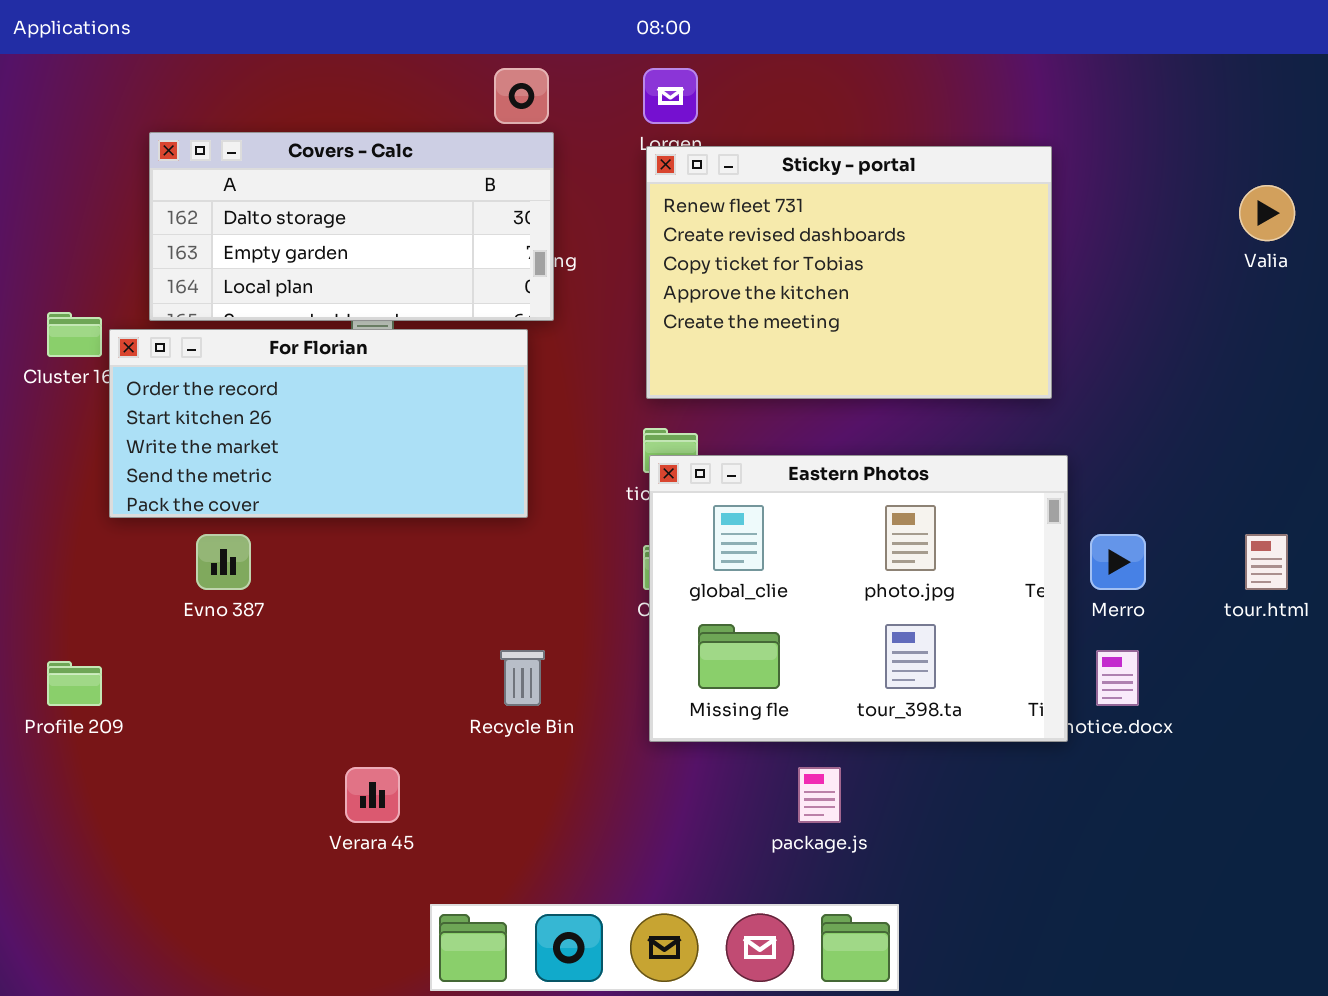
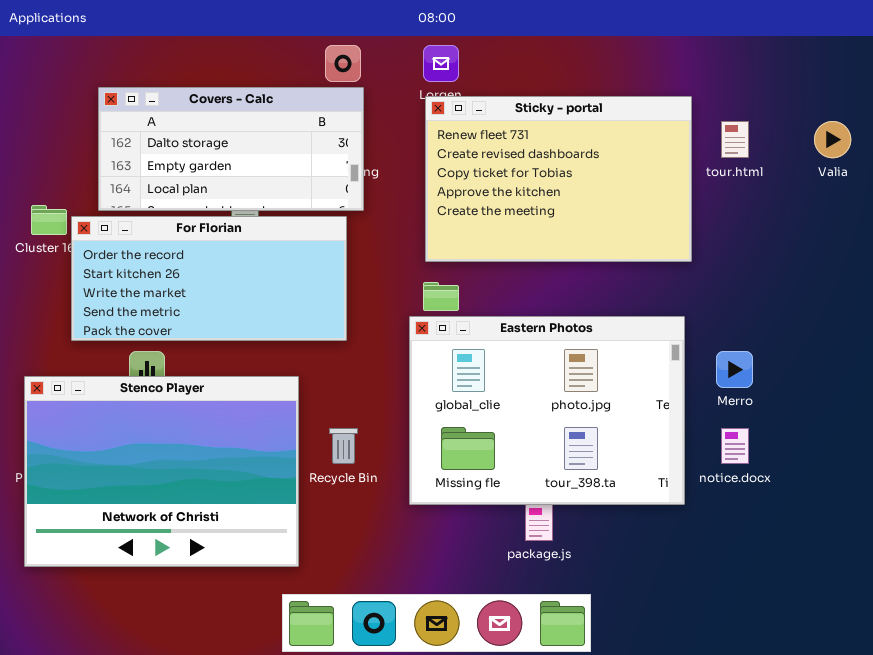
Eastern Photos: [649,455,1068,742] -> [409,316,685,505], moved
tour.html: [1245,534,1288,590] -> [721,121,749,158], moved
Stenco Player: none -> [24,376,299,567], opened

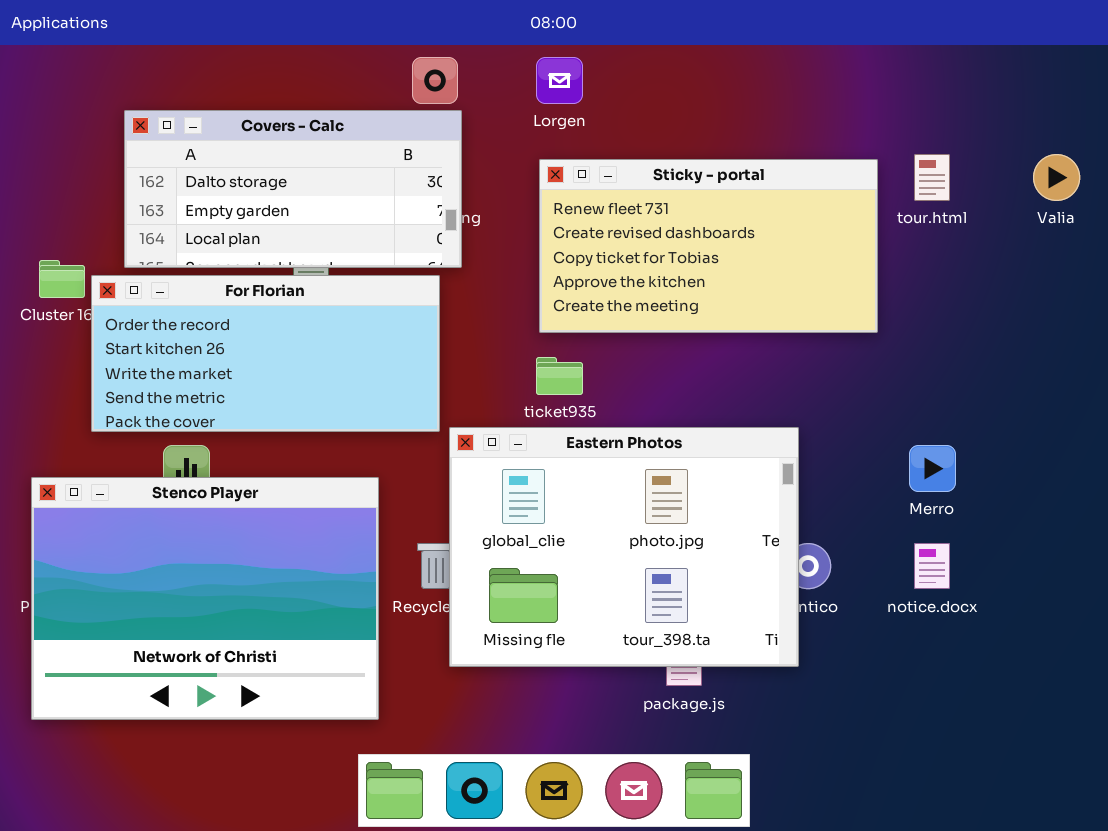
Sticky - portal: [425,96,692,262] -> [539,159,878,333], resized
Eastern Photos: [409,316,685,505] -> [449,427,799,667], moved

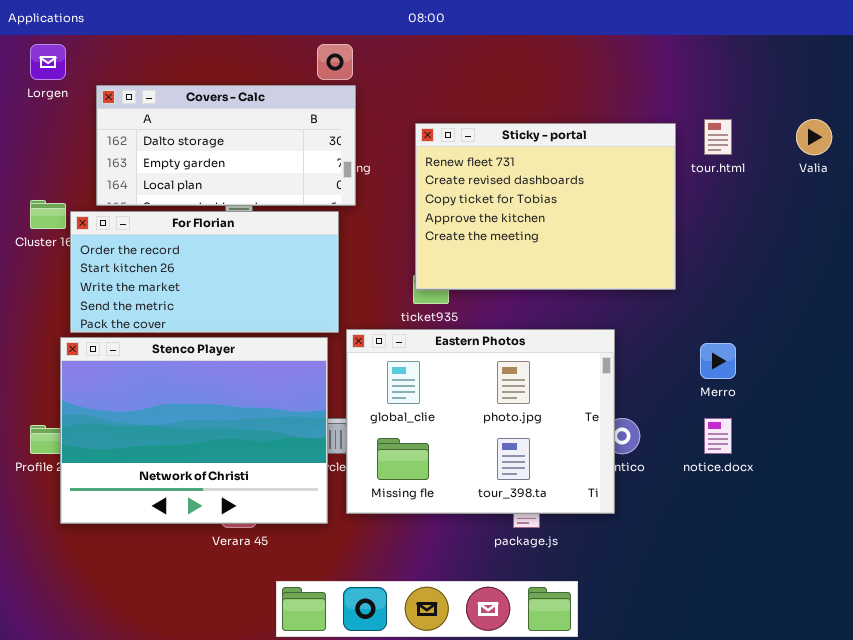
Lorgen: [536,57,583,104] -> [30,44,66,80], moved
Sticky - portal: [539,159,878,333] -> [415,123,676,290], resized
Stenco Player: [31,477,379,720] -> [60,337,328,524], moved

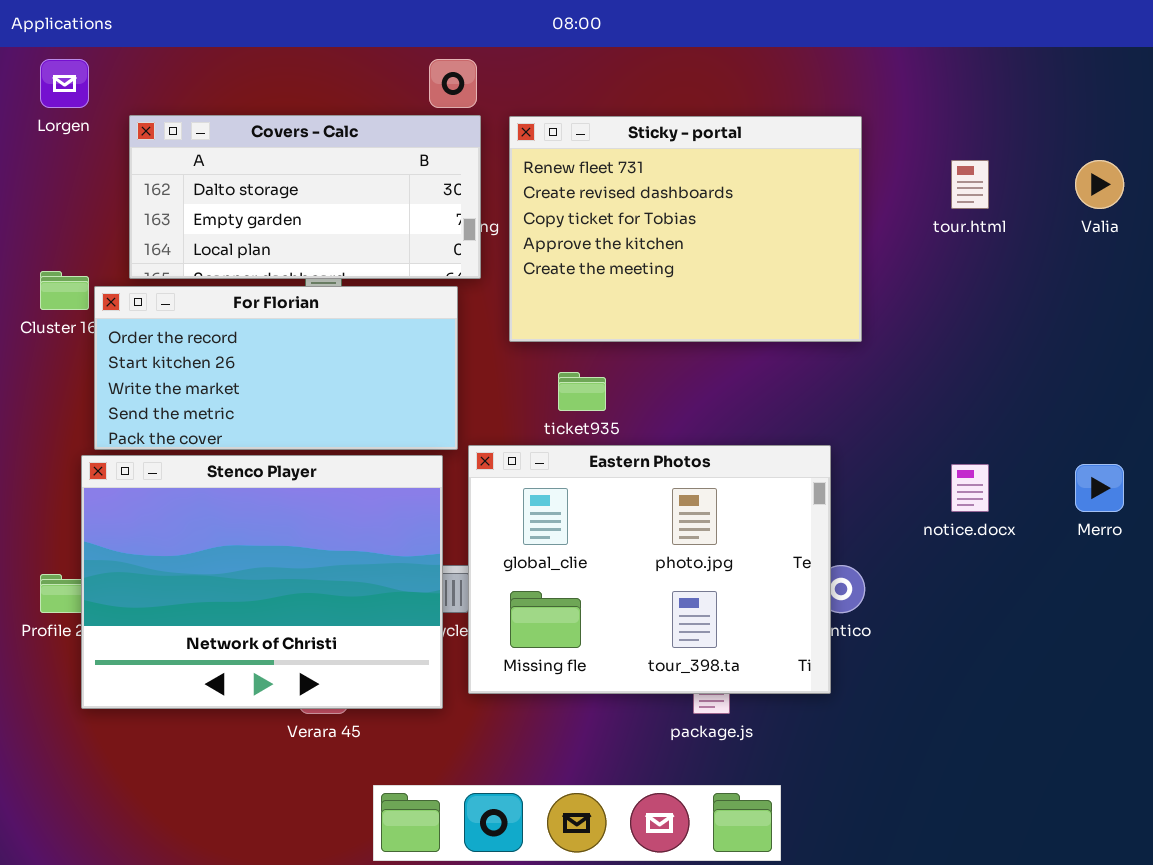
Sticky - portal: [415,123,676,290] -> [509,116,862,342], moved
Merro: [700,343,736,379] -> [1075,464,1124,512], moved
notice.docx: [704,418,732,454] -> [951,464,989,512], moved

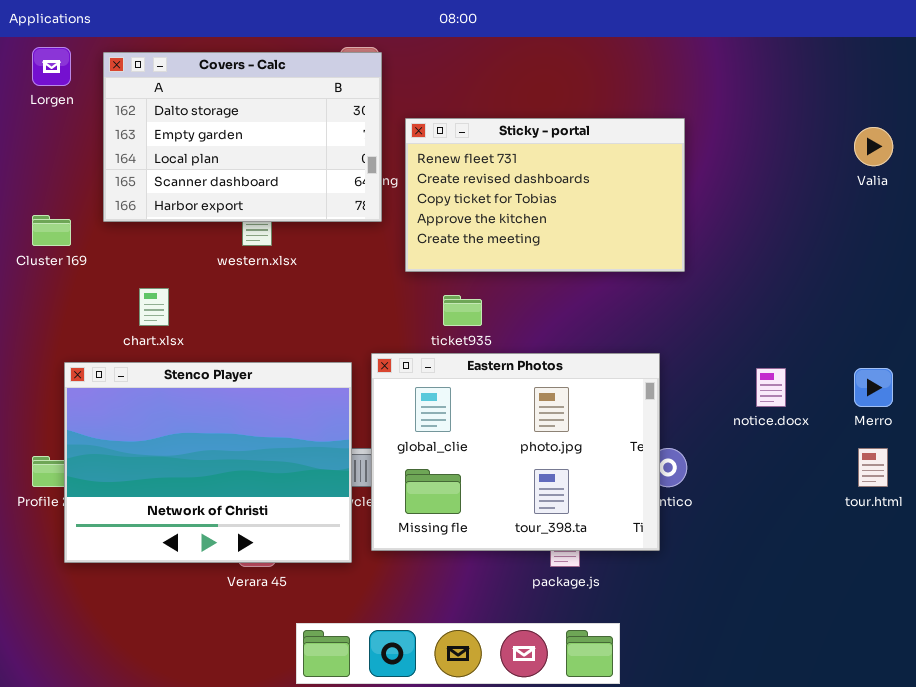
Covers - Calc: [129,115,481,279] -> [103,52,382,222], resized
Sticky - portal: [509,116,862,342] -> [405,118,685,272], resized
tour.html: [951,160,989,209] -> [858,448,888,487], moved
For Florian: [94,286,458,450] -> none, closed

